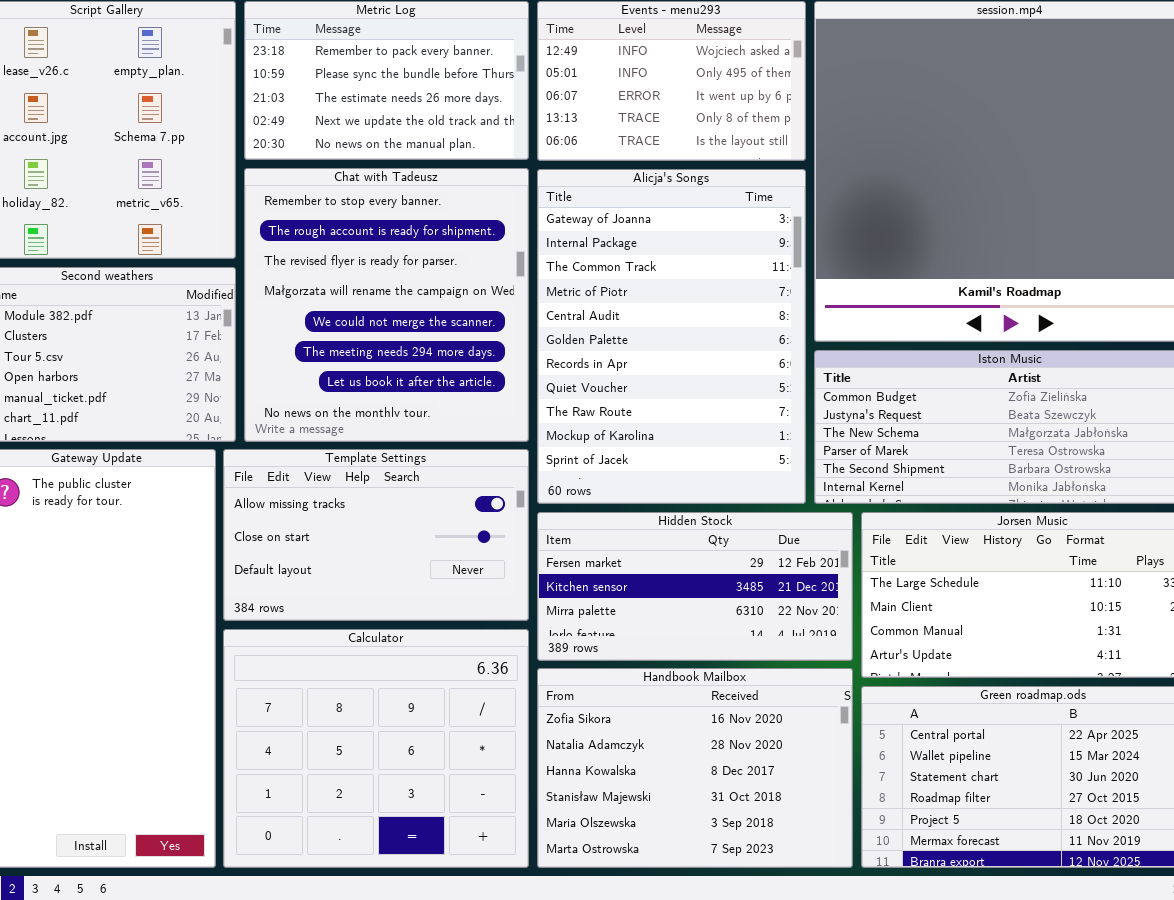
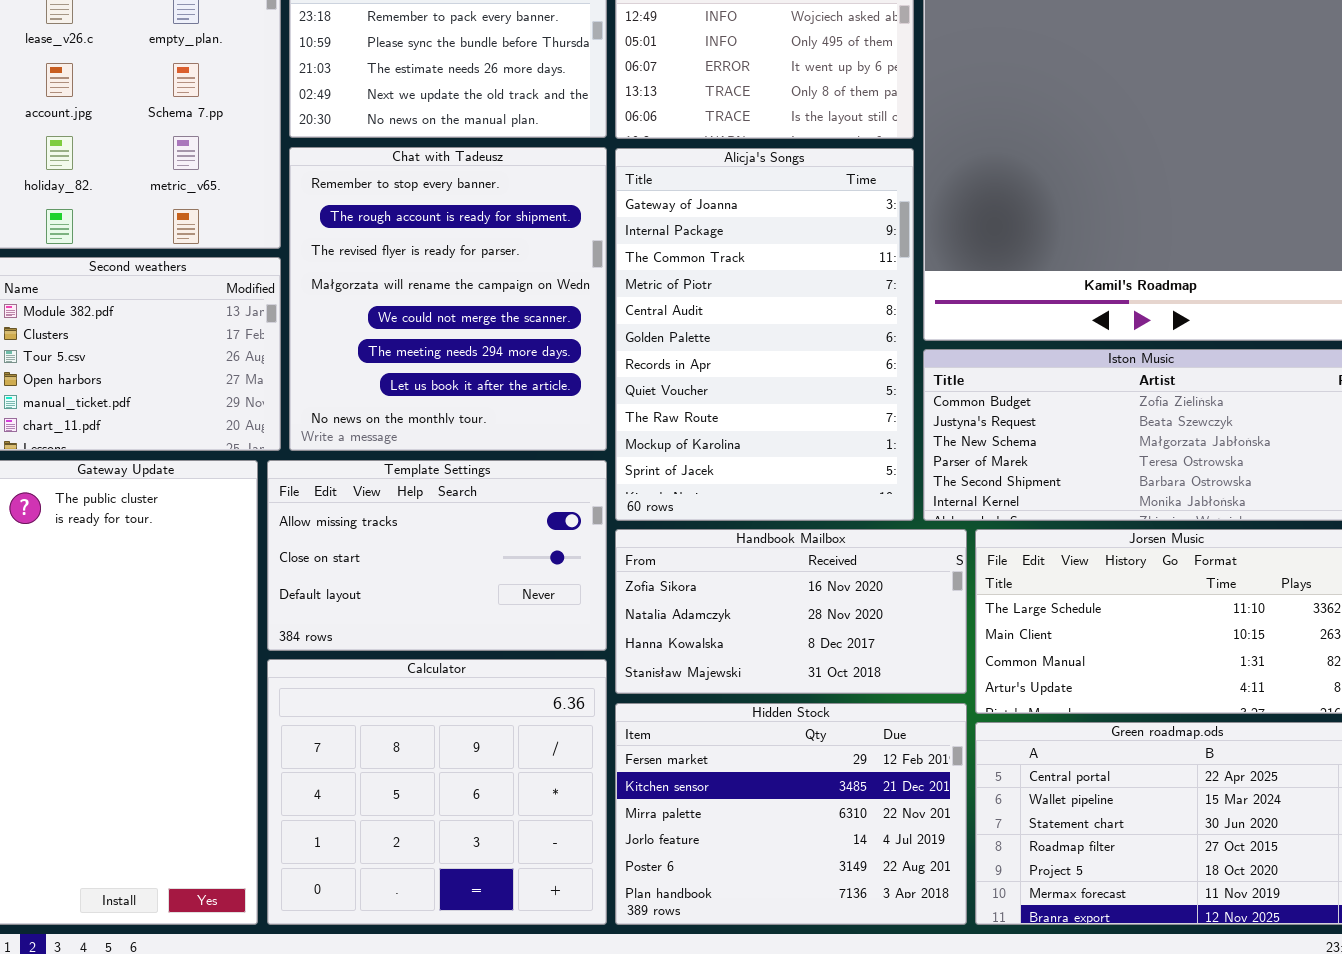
Hidden Stock: [537,512,853,661] -> [615,703,967,925], moved, resized
Handbook Mailbox: [537,668,853,868] -> [615,529,967,694], moved, resized

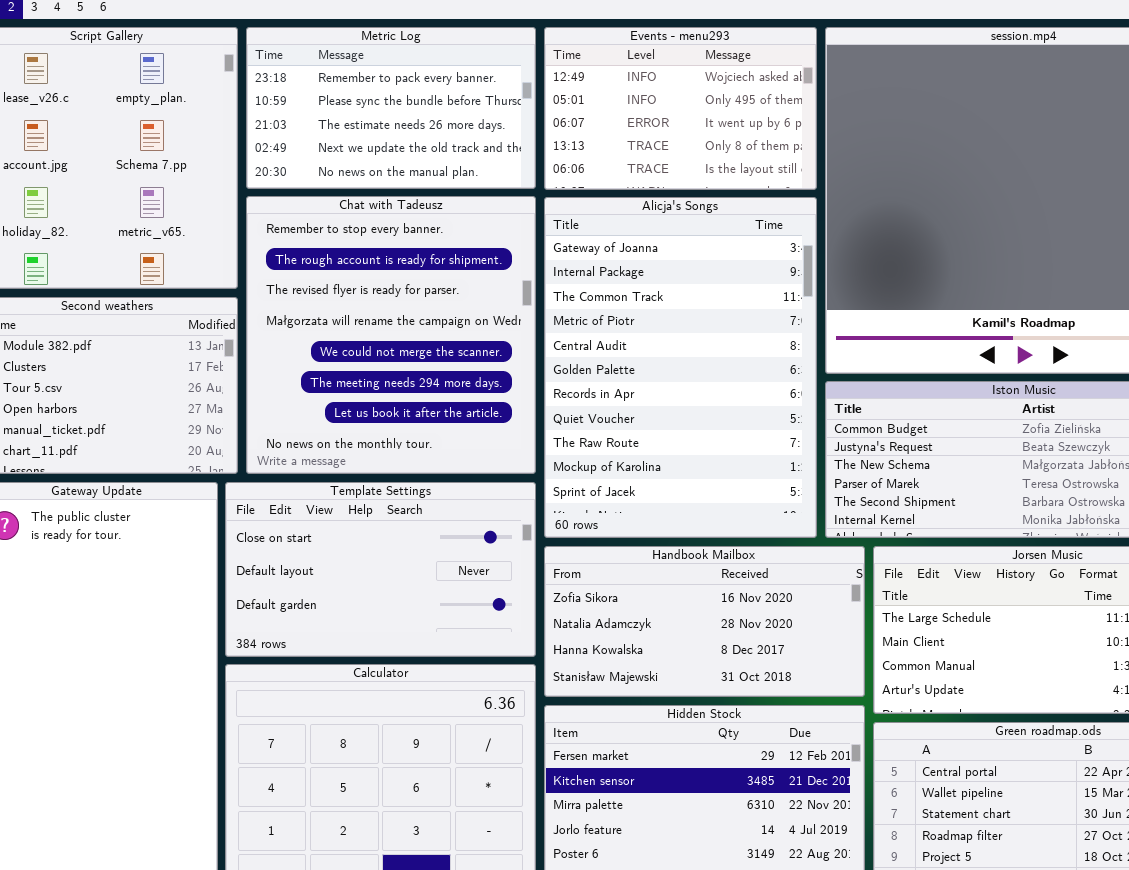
Template Settings: [267,460,607,651] -> [225,482,536,657], scrolled down 1 row

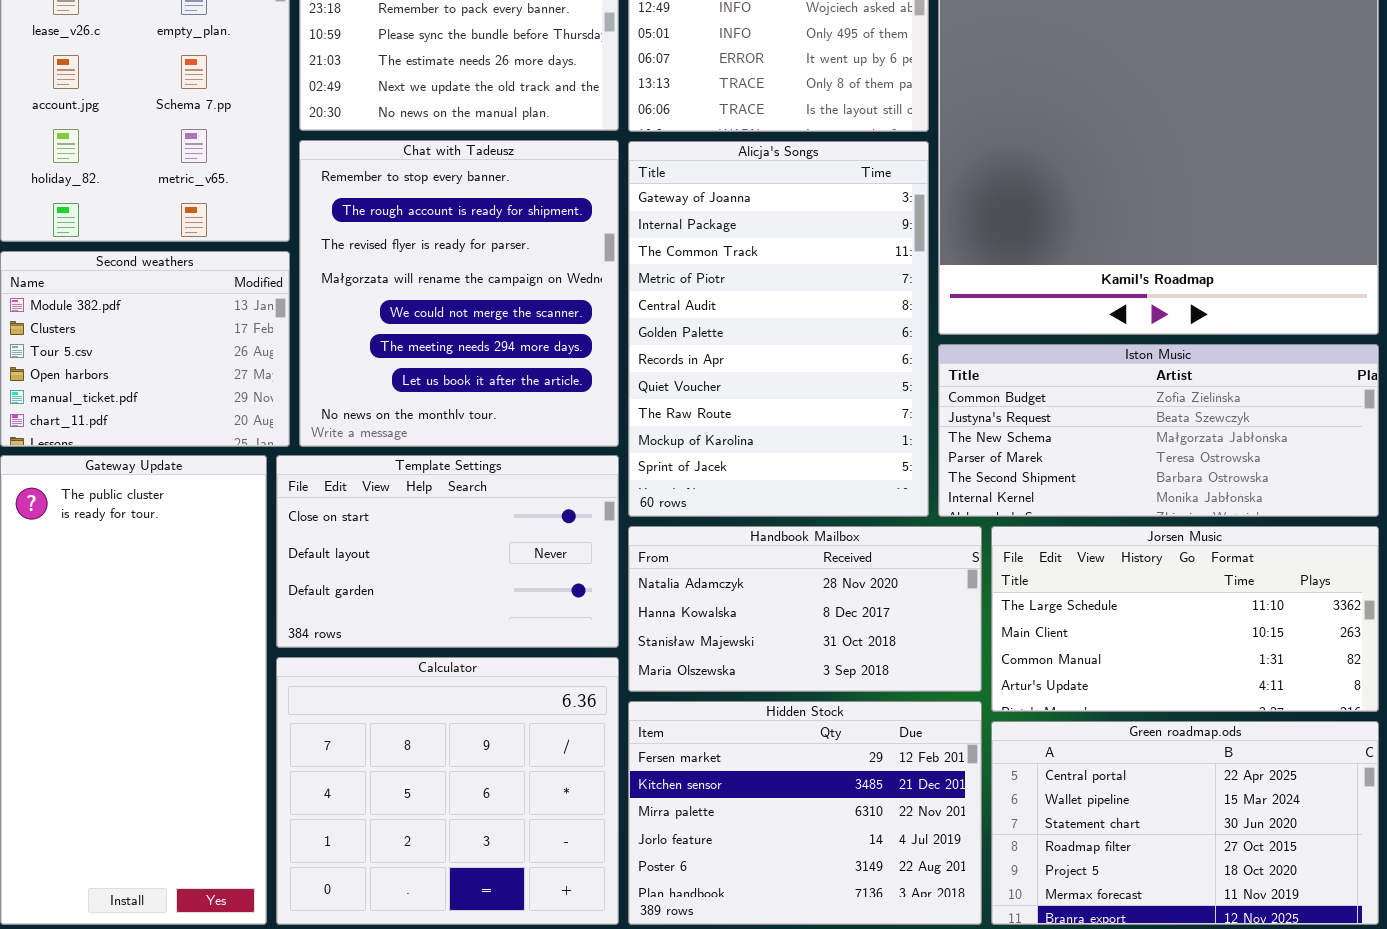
Handbook Mailbox: [544,546,865,697] -> [628,526,982,692], scrolled down 1 row

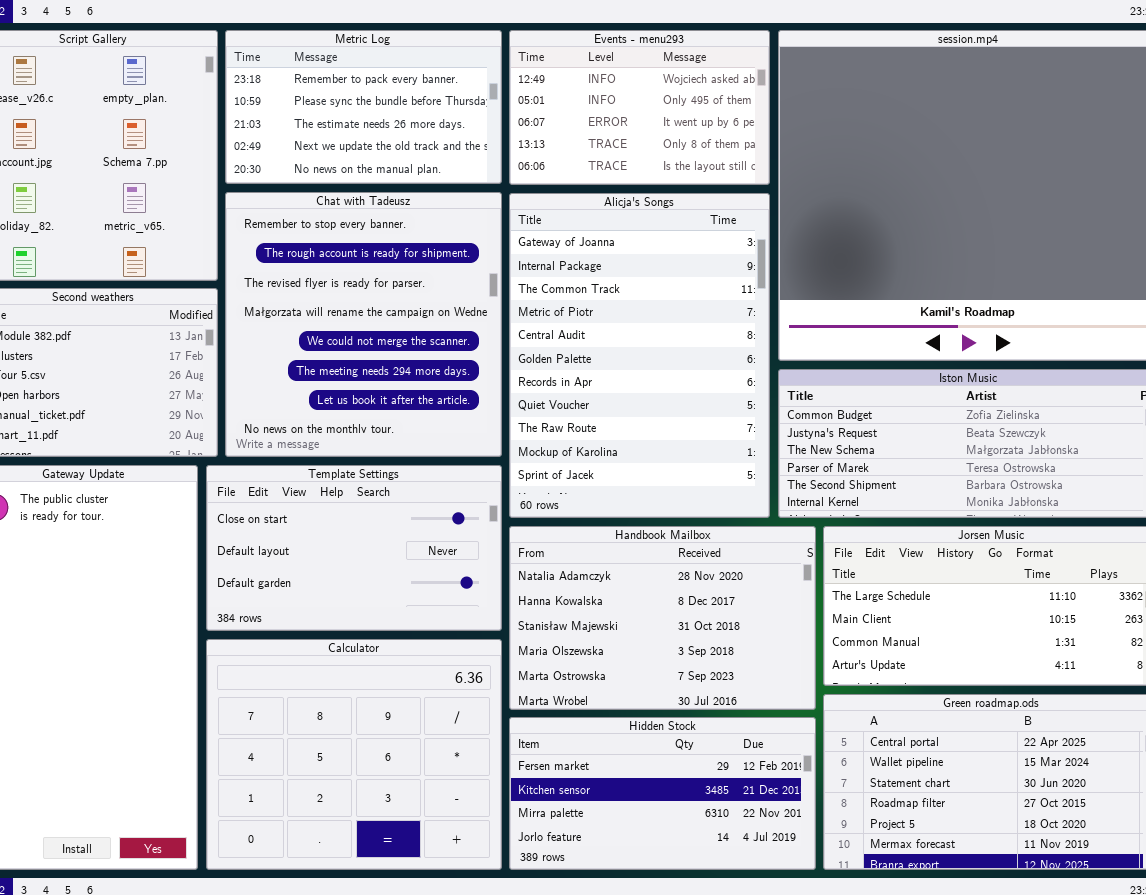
Handbook Mailbox: [628,526,982,692] -> [509,526,816,710], resized
Hidden Stock: [628,701,982,925] -> [509,717,816,870], resized

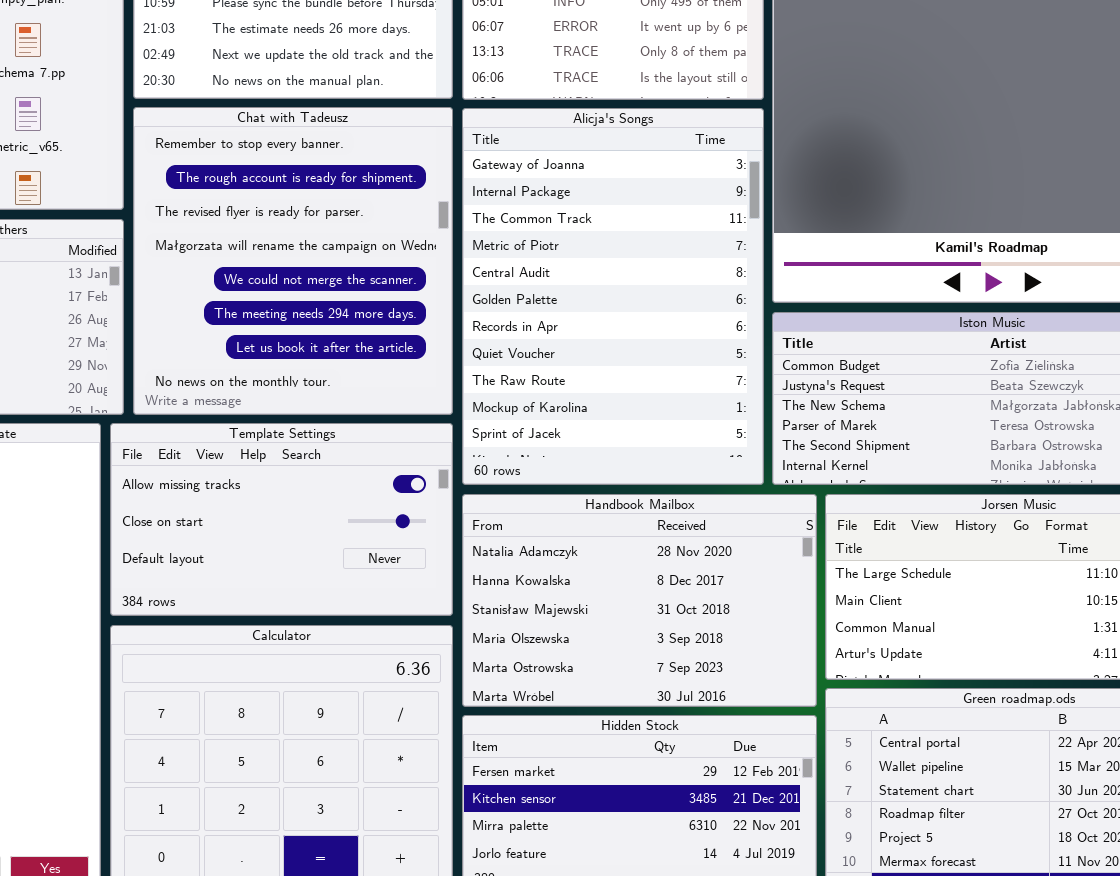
Template Settings: [206,465,502,631] -> [110,423,453,616], scrolled up 1 row

